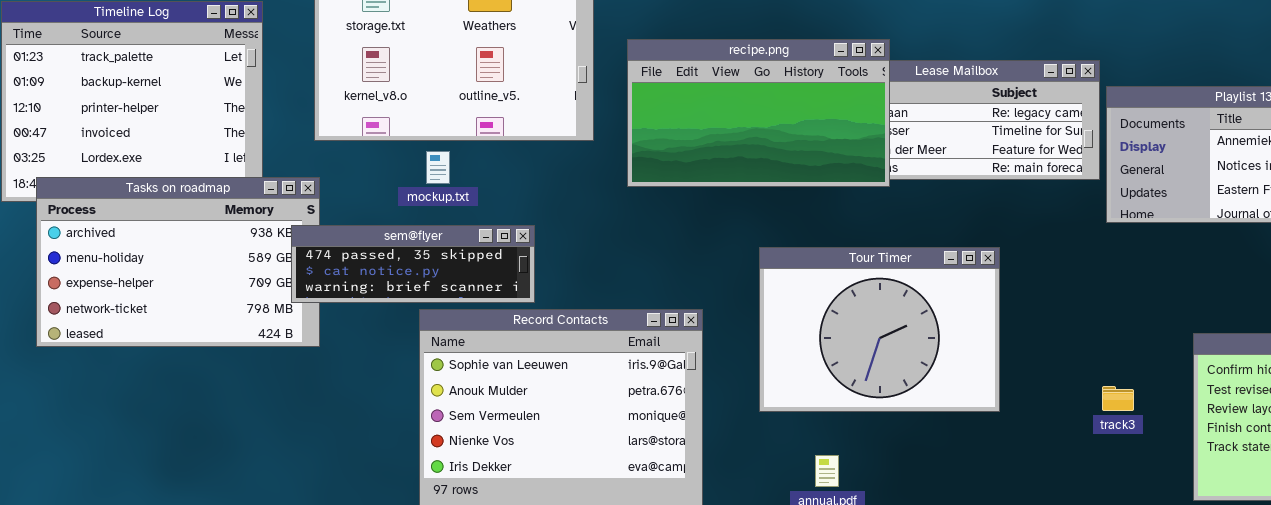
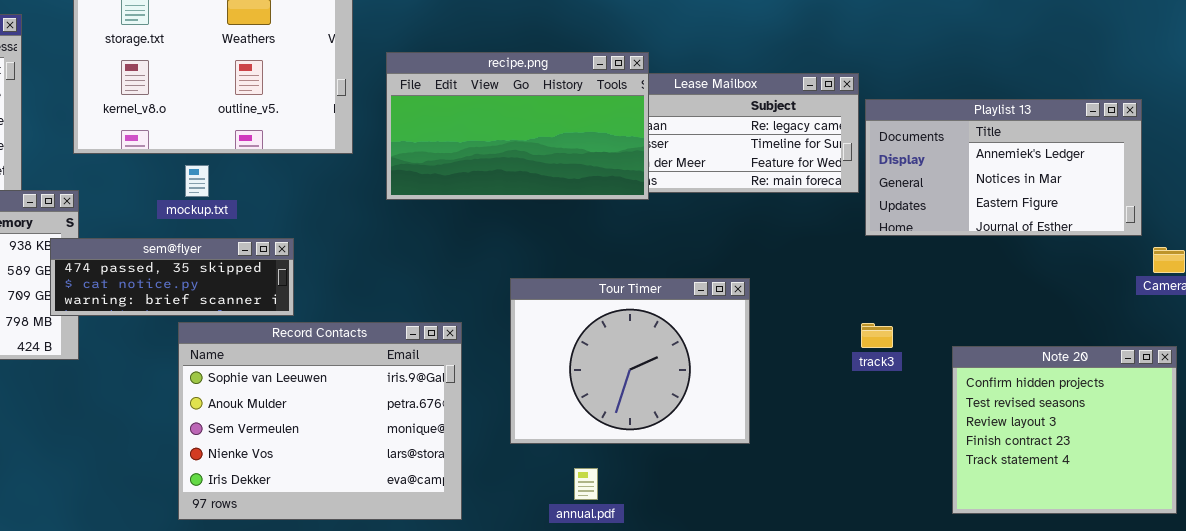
Tour Timer: [759,247,1000,412] -> [510,278,750,444], moved
track3: [1102,386,1134,411] -> [861,323,893,348], moved

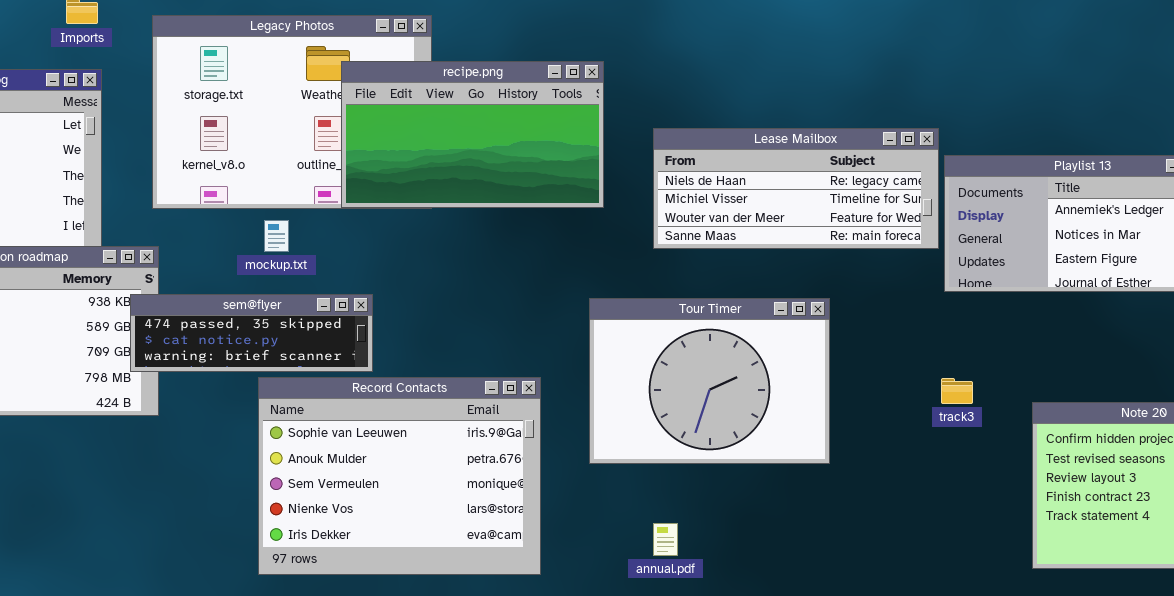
recipe.png: [386,52,649,200] -> [341,61,604,208], moved
Tour Timer: [510,278,750,444] -> [589,298,830,464], moved

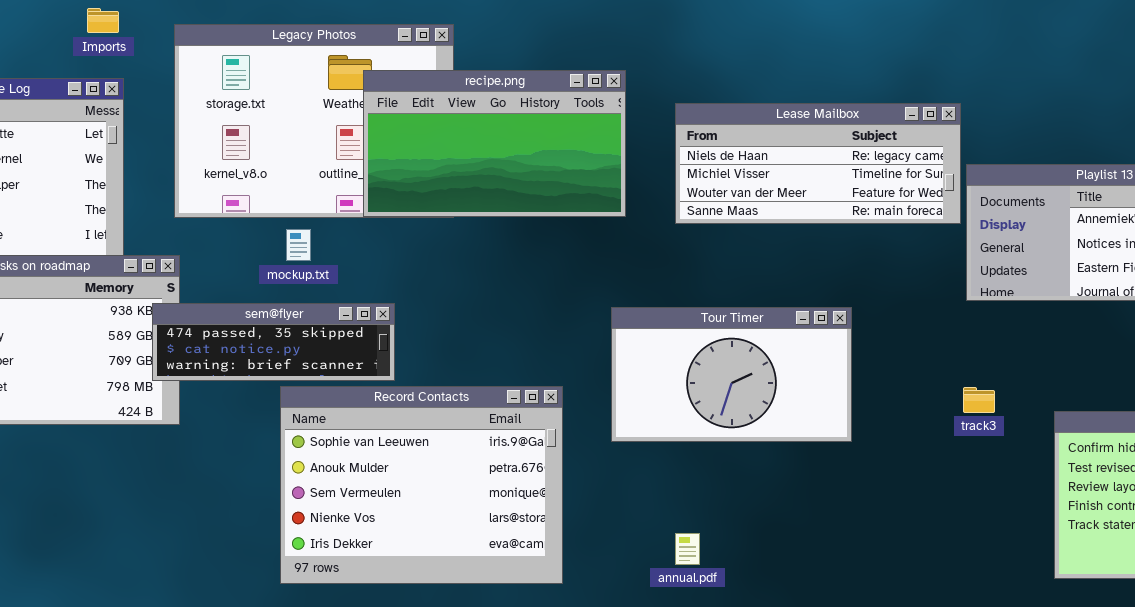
Lease Mailbox: [653,128,939,249] -> [675,103,961,224], moved
Tour Timer: [589,298,830,464] -> [611,307,852,442], resized

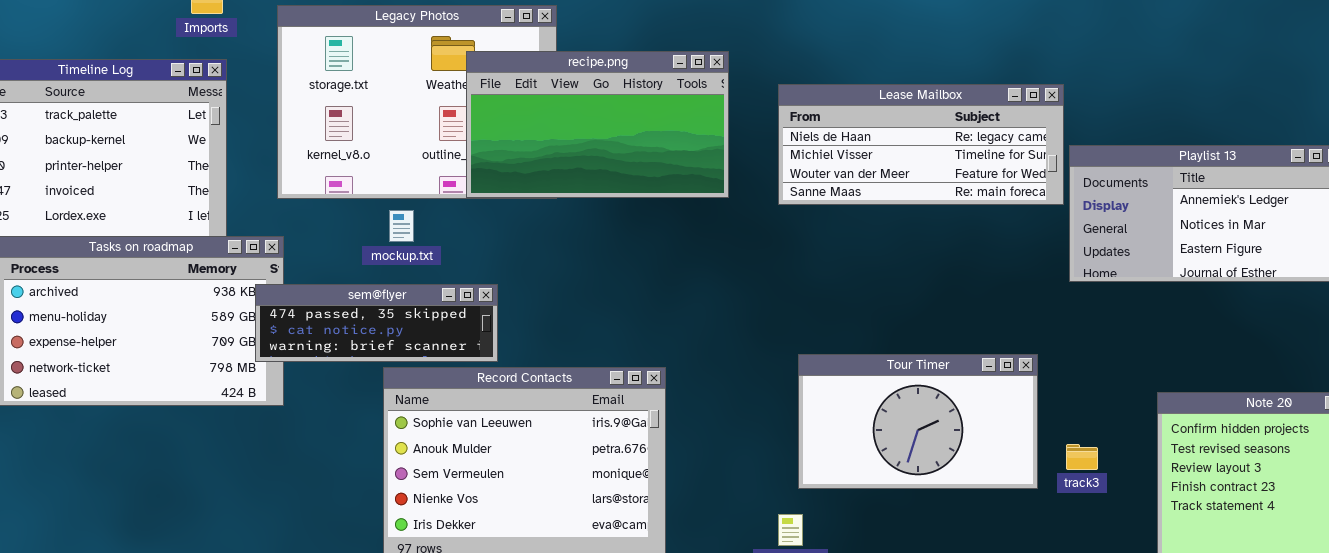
Tour Timer: [611,307,852,442] -> [798,354,1038,489], moved
track3: [963,387,995,413] -> [1066,444,1098,470], moved

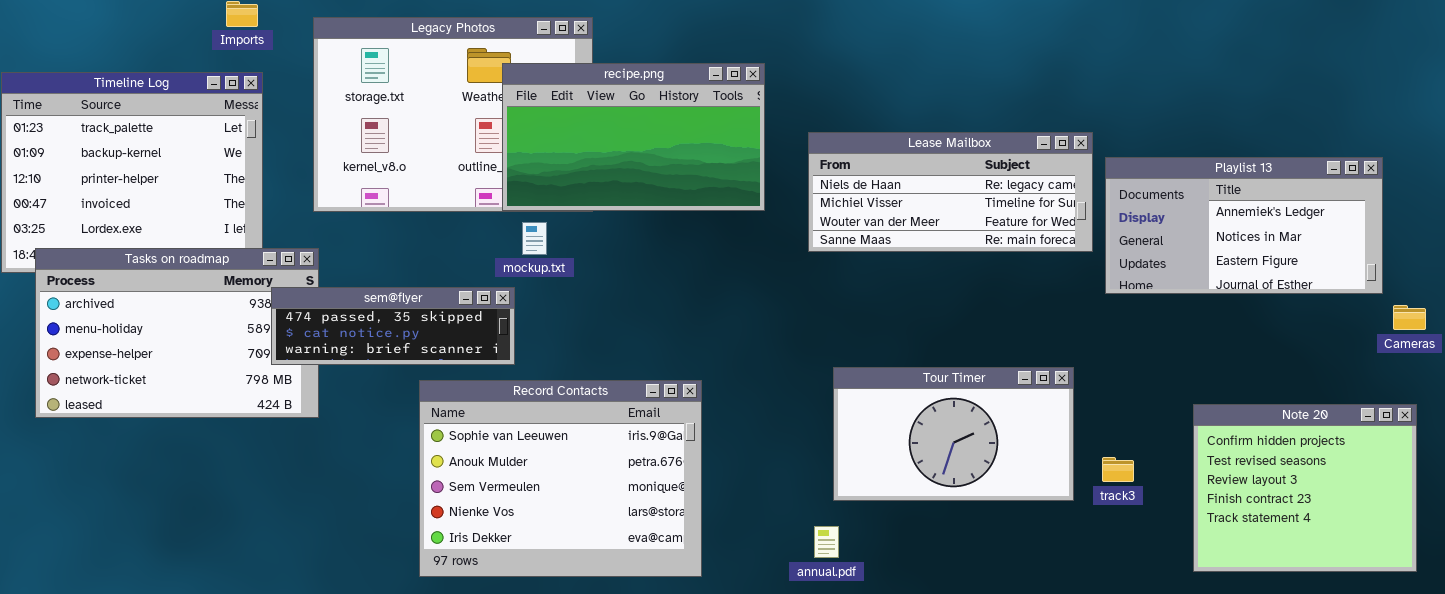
Lease Mailbox: [778,84,1064,205] -> [808,132,1093,252], moved
mockup.txt: [389,210,414,242] -> [522,222,547,255], moved
sem@flyer: [255,284,498,362] -> [271,287,515,365], moved

